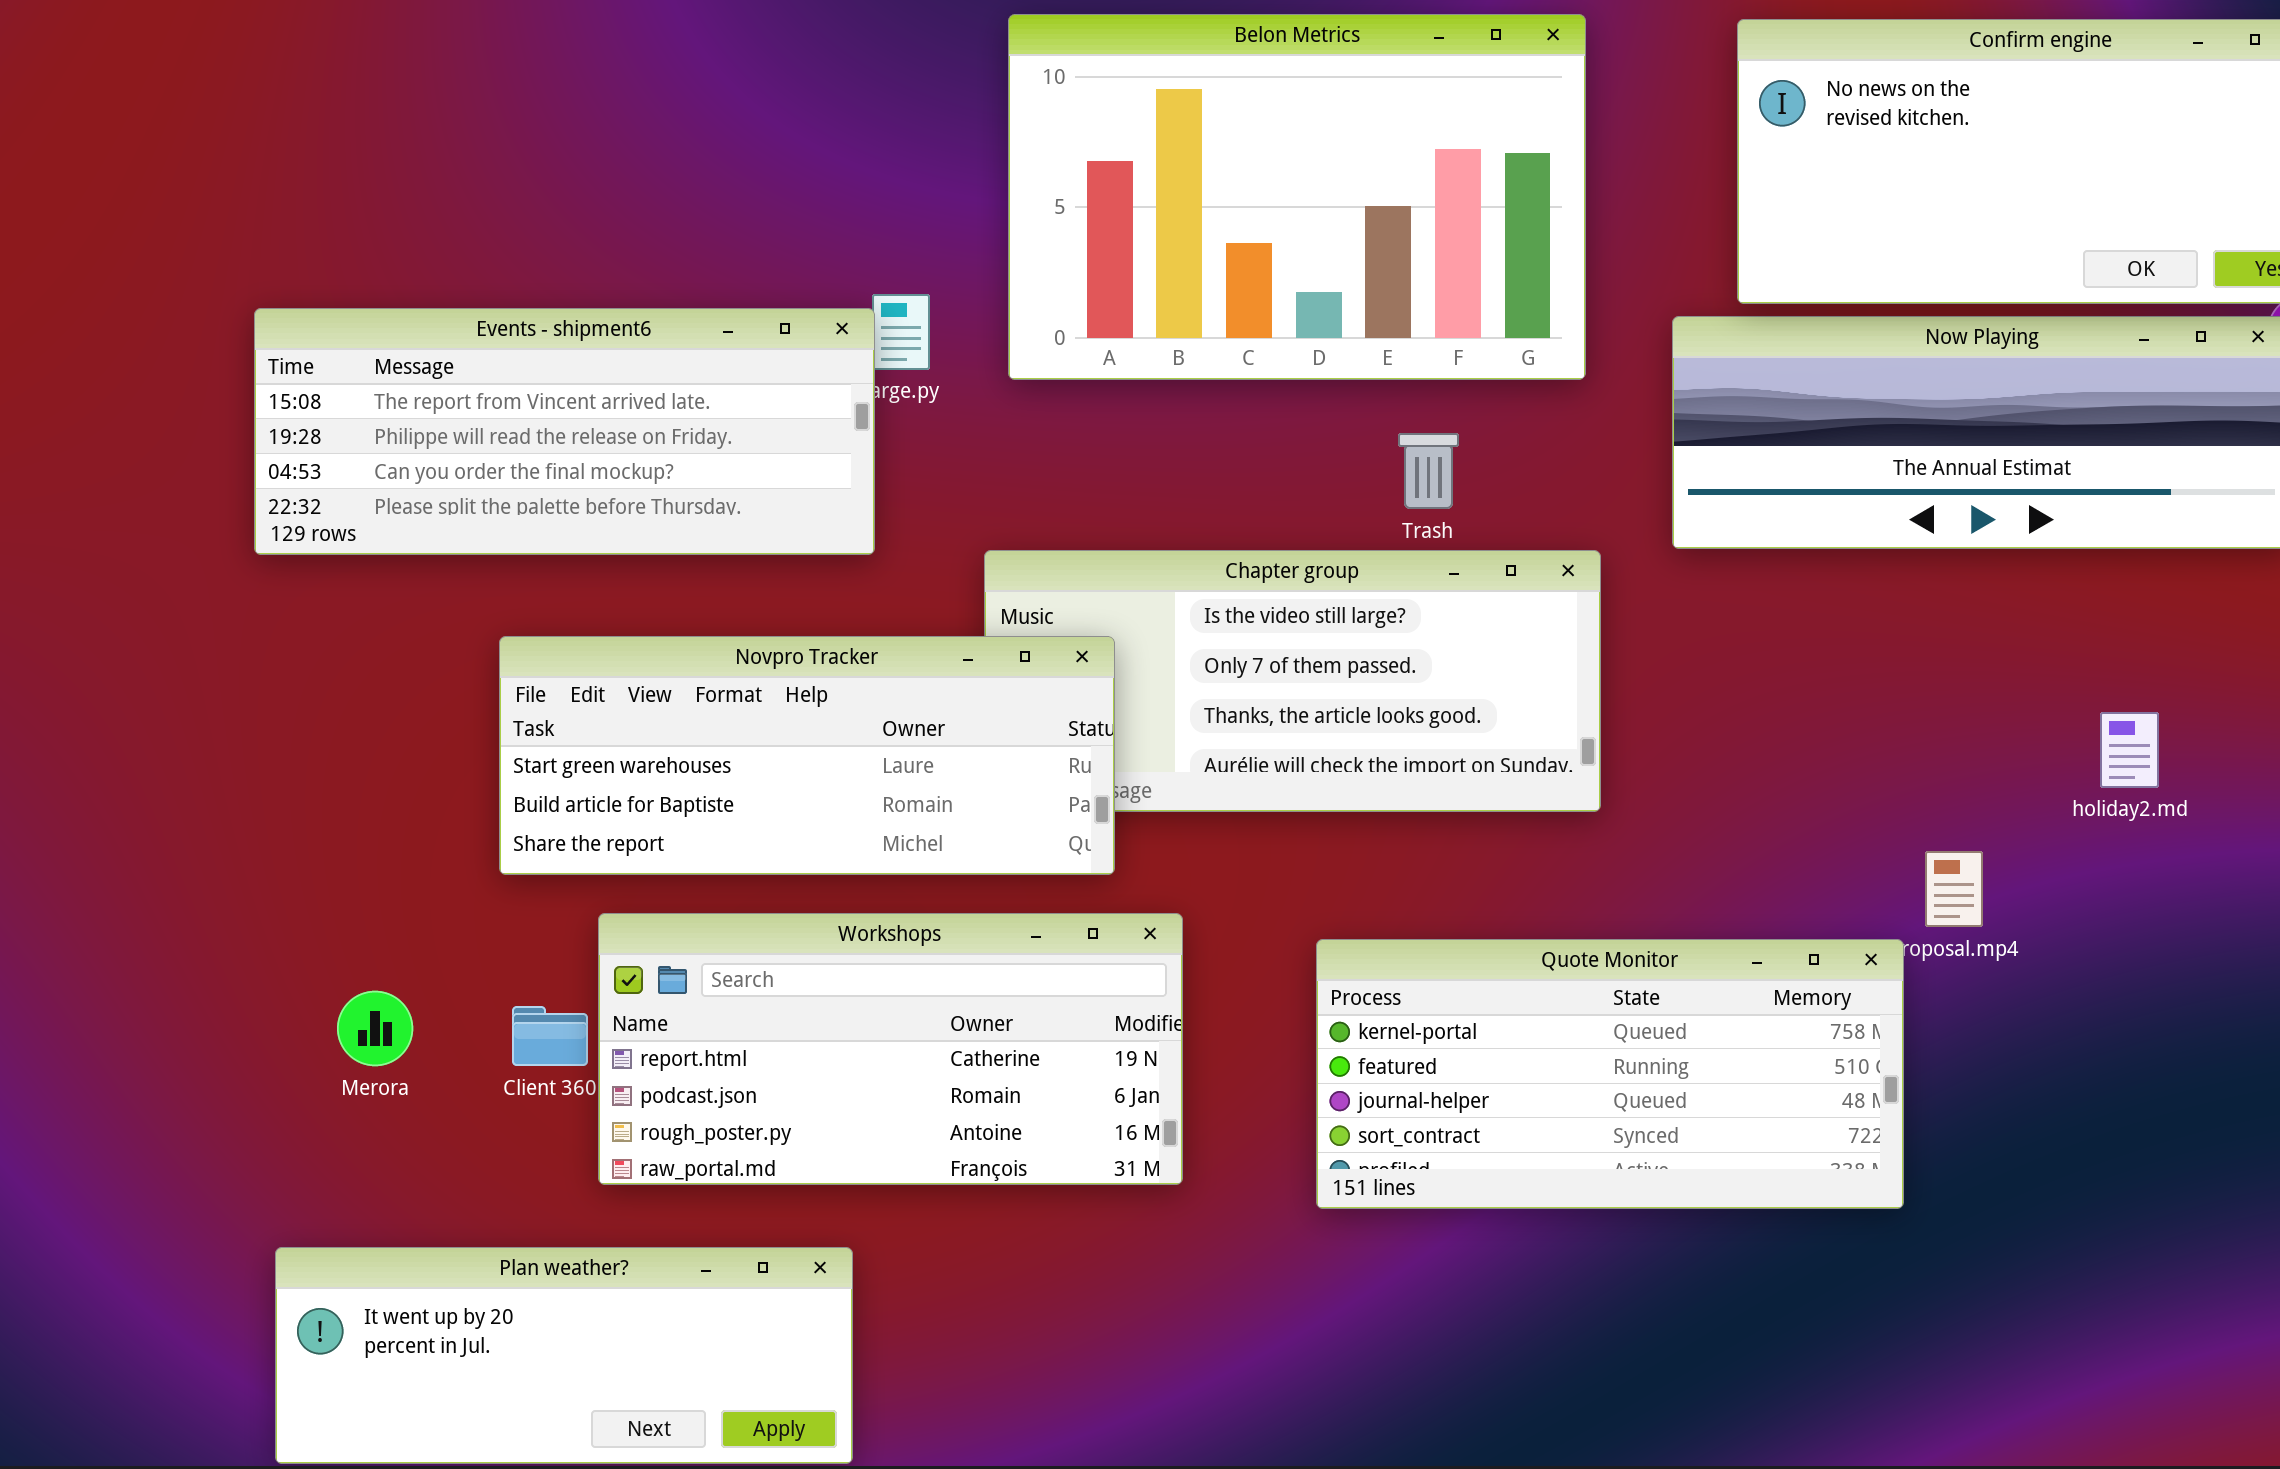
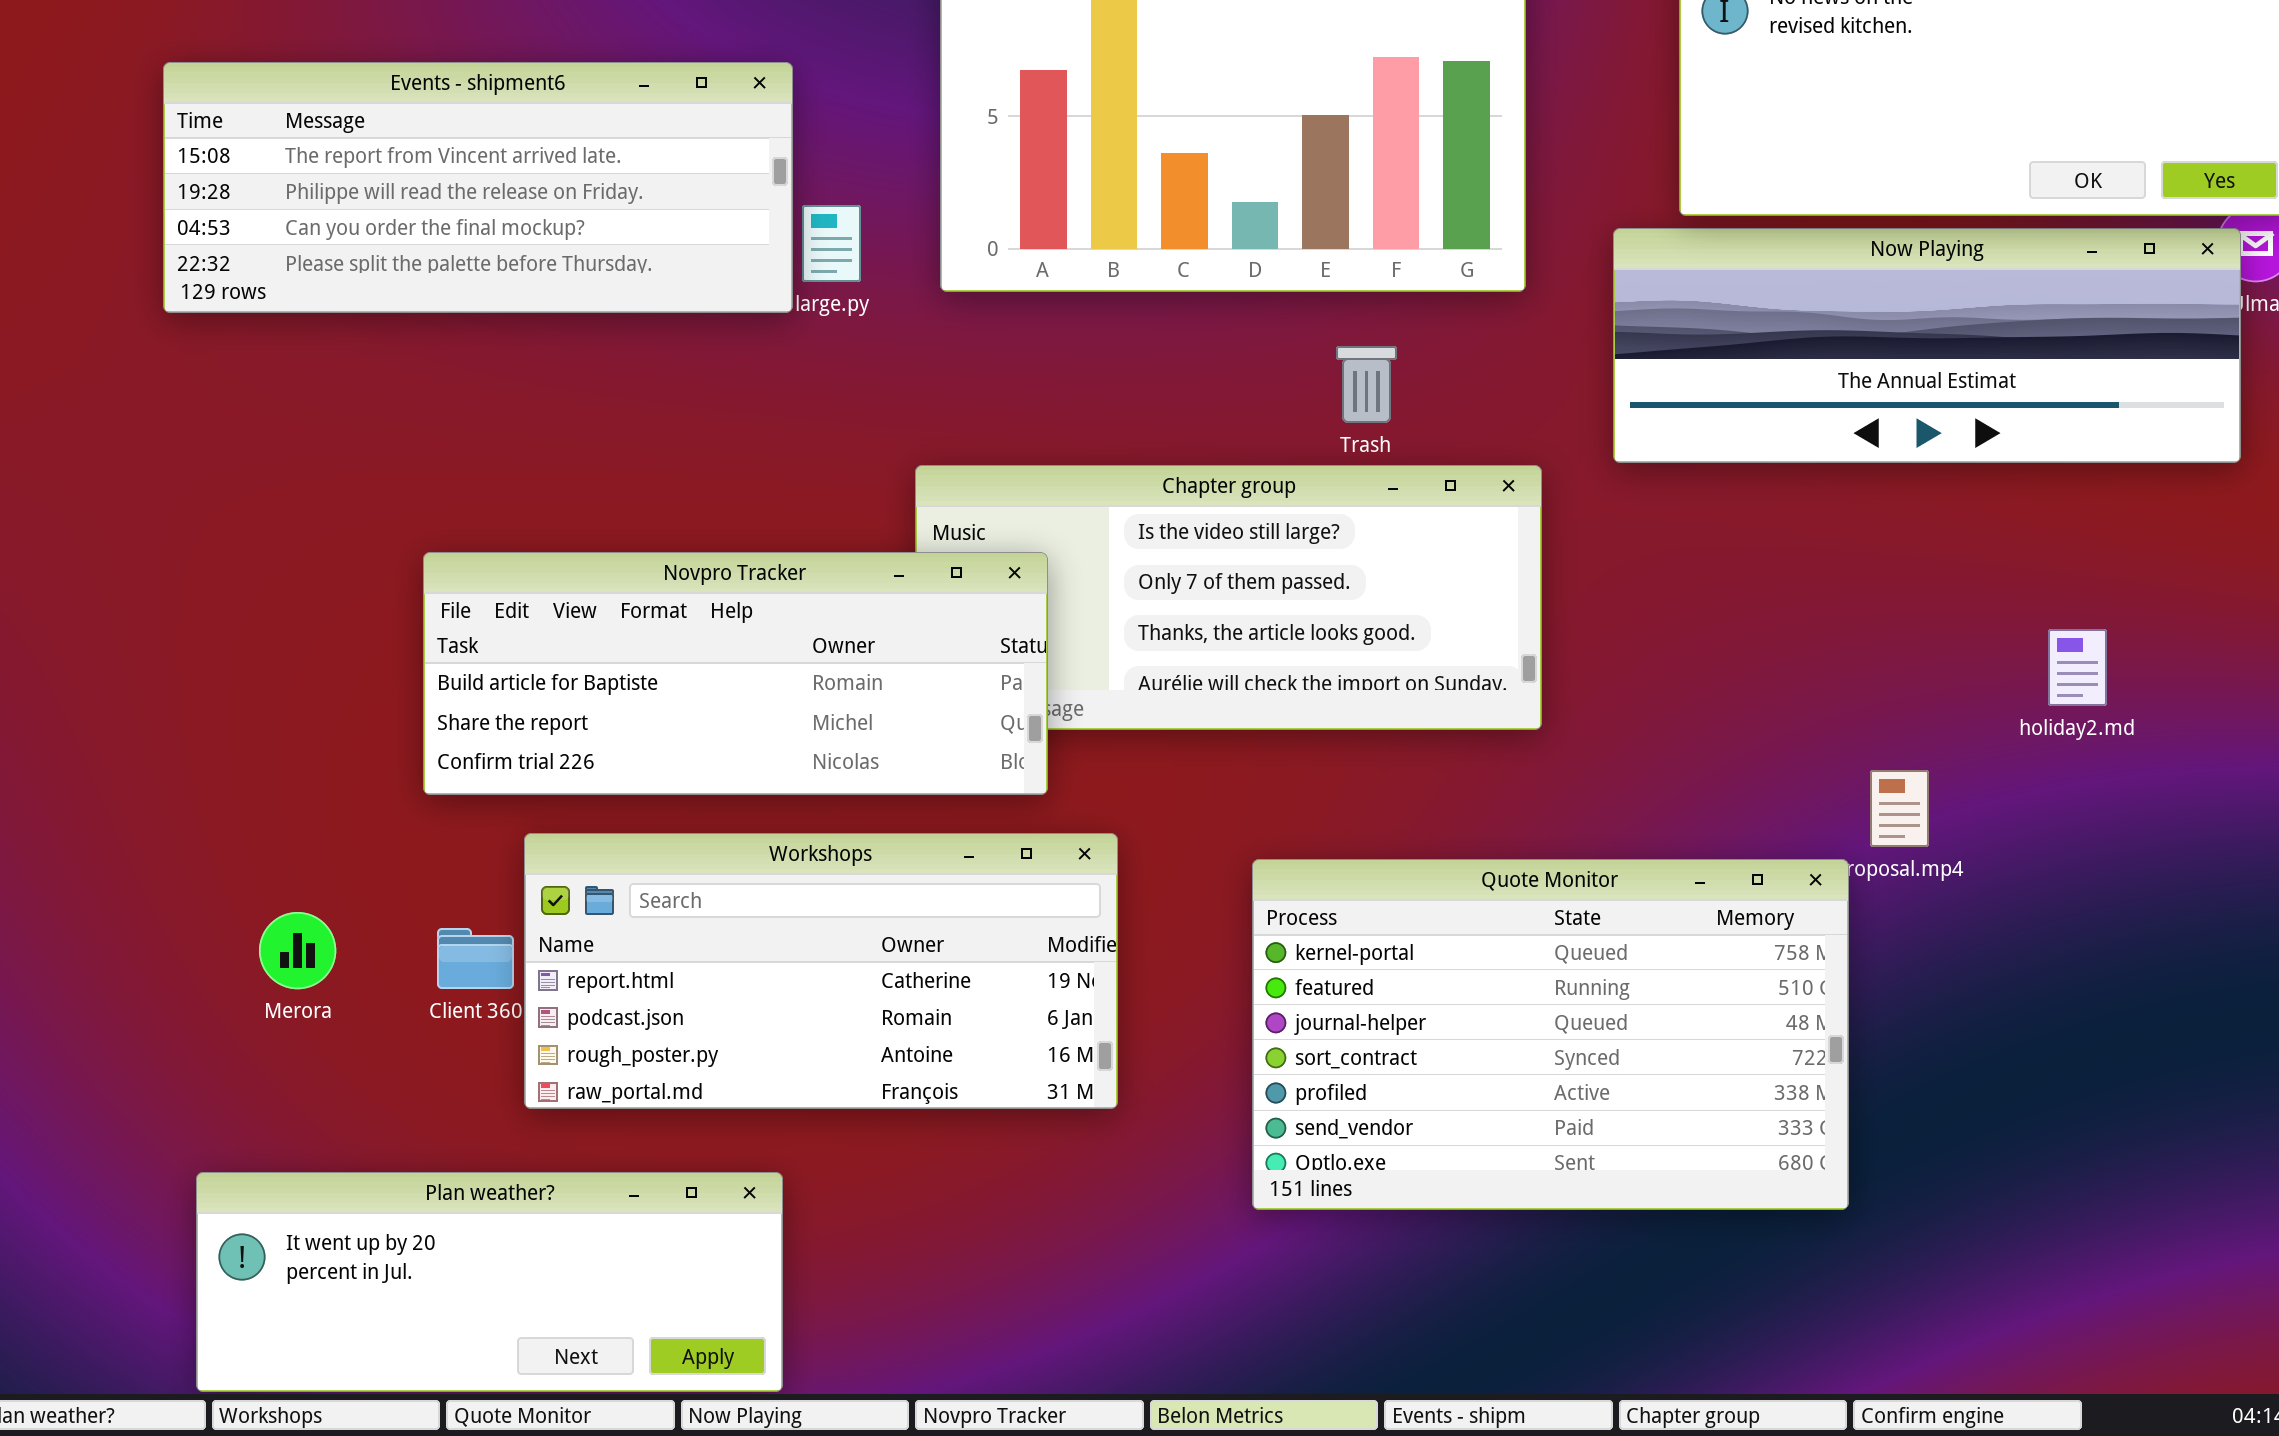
Events - shipment6: [254,308,875,555] -> [163,62,793,313], moved
Novpro Tracker: [499,636,1115,875] -> [423,552,1048,795], scrolled down 1 row
Quote Monitor: [1316,939,1904,1209] -> [1252,859,1849,1210], resized

